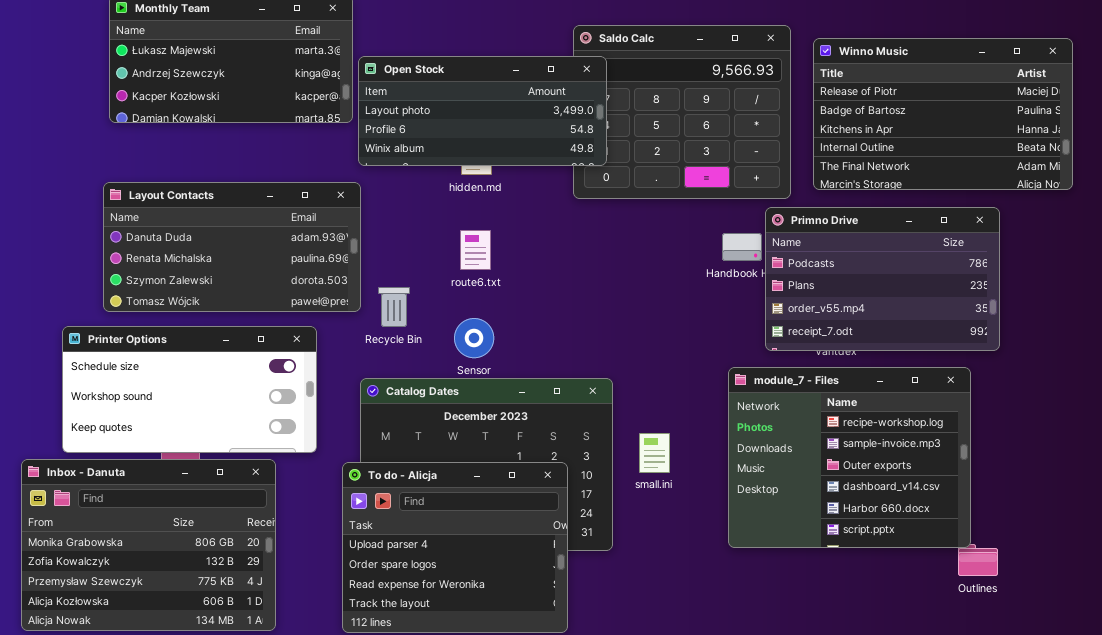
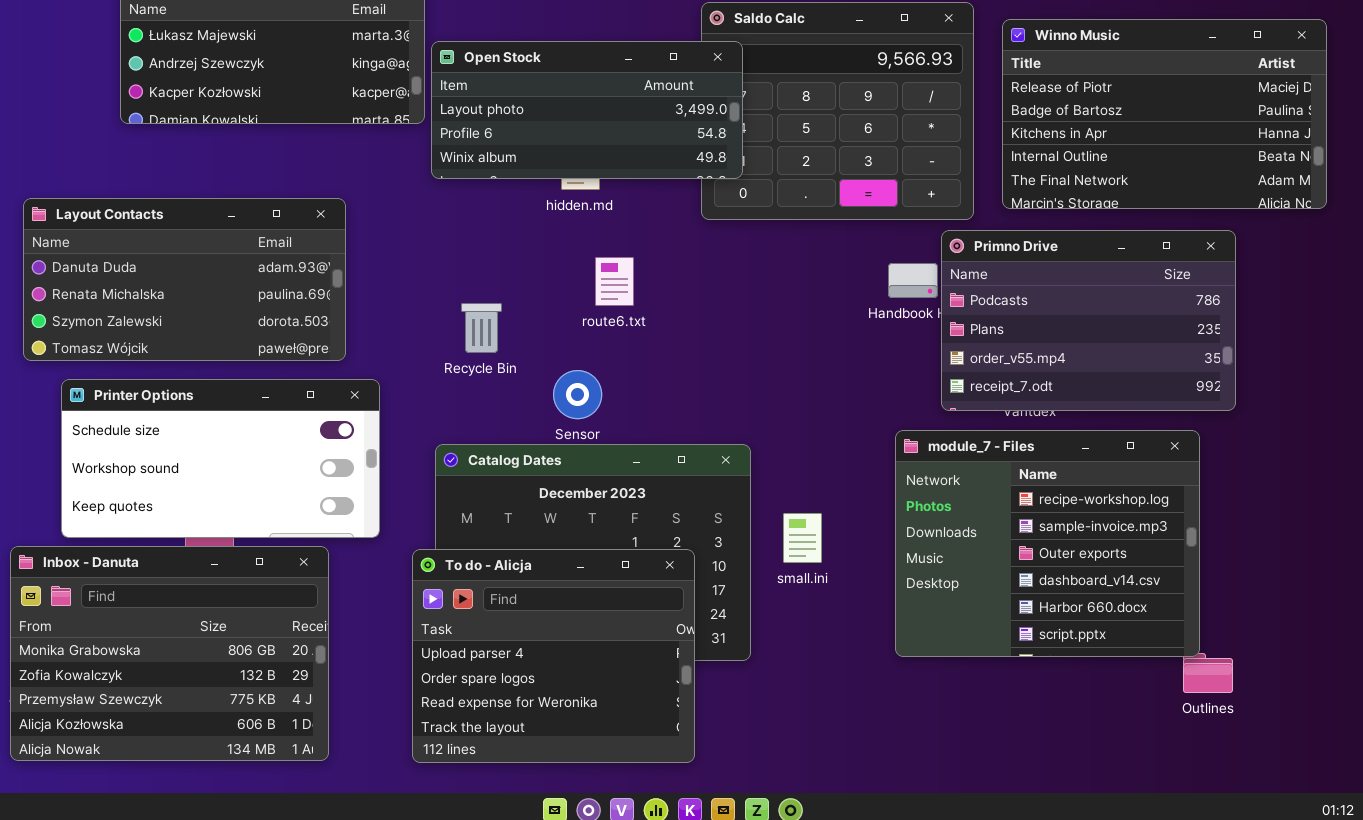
Layout Contacts: [103,182,361,312] -> [23,198,346,361], moved
route6.txt: [460,230,491,270] -> [595,257,634,306], moved
Recycle Bin: [378,287,410,327] -> [461,303,502,353], moved

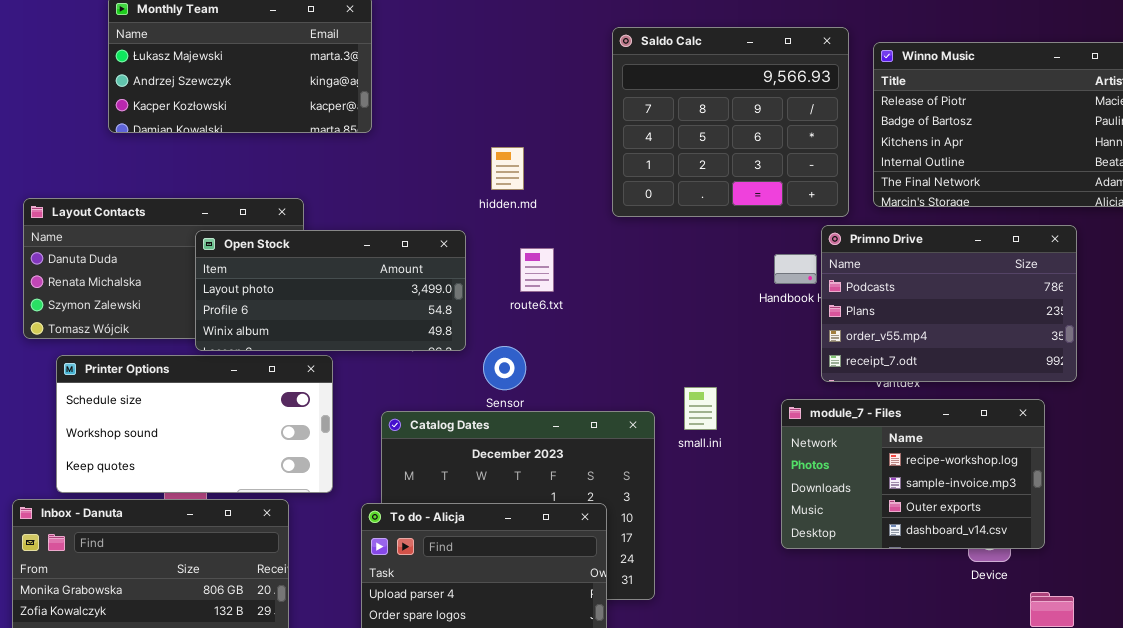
Open Stock: [431,41,743,179] -> [195,230,466,351], moved
module_7 - Files: [895,430,1200,657] -> [781,399,1045,549], resized
small.ini: [783,513,822,563] -> [684,387,717,430], moved

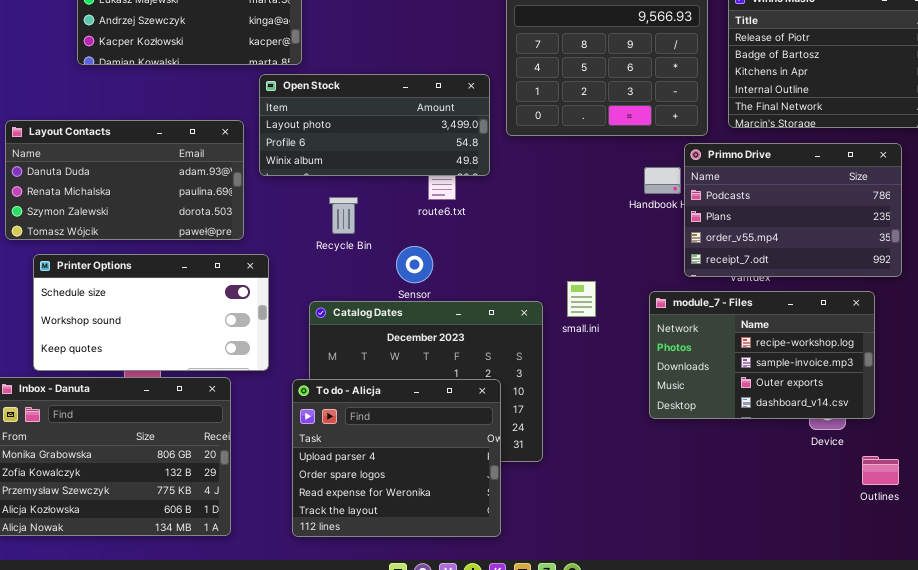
Open Stock: [195,230,466,351] -> [259,74,490,176], moved

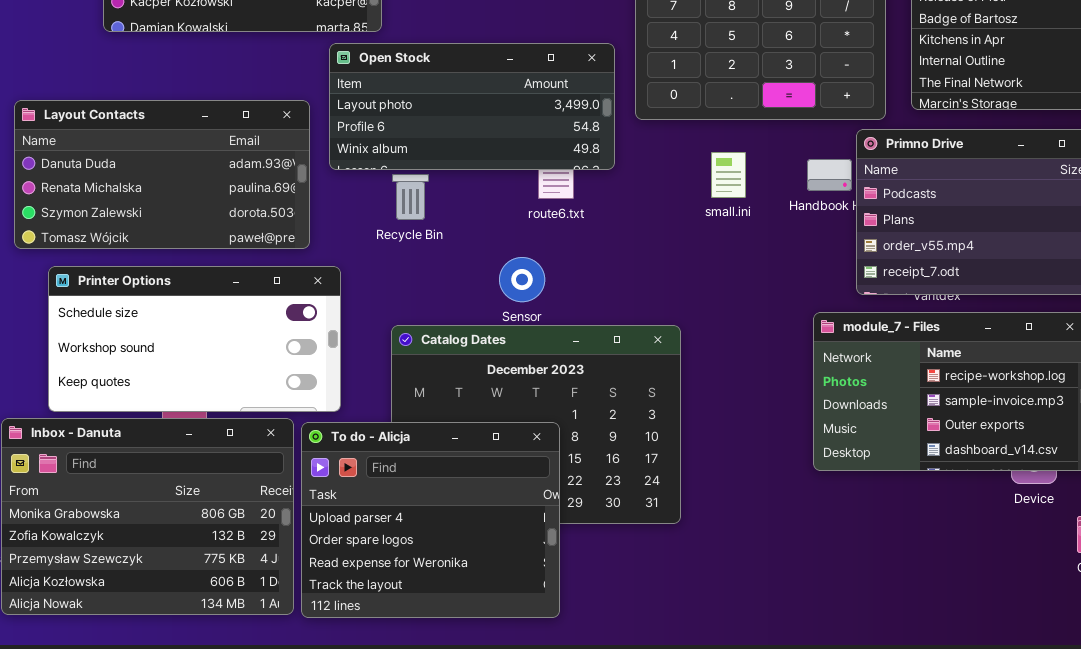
Recycle Bin: [329,197,358,234] -> [392,174,429,220], moved
small.ini: [567,281,596,317] -> [711,152,746,198], moved
To do - Alicja: [292,379,501,537] -> [301,422,560,618], moved

